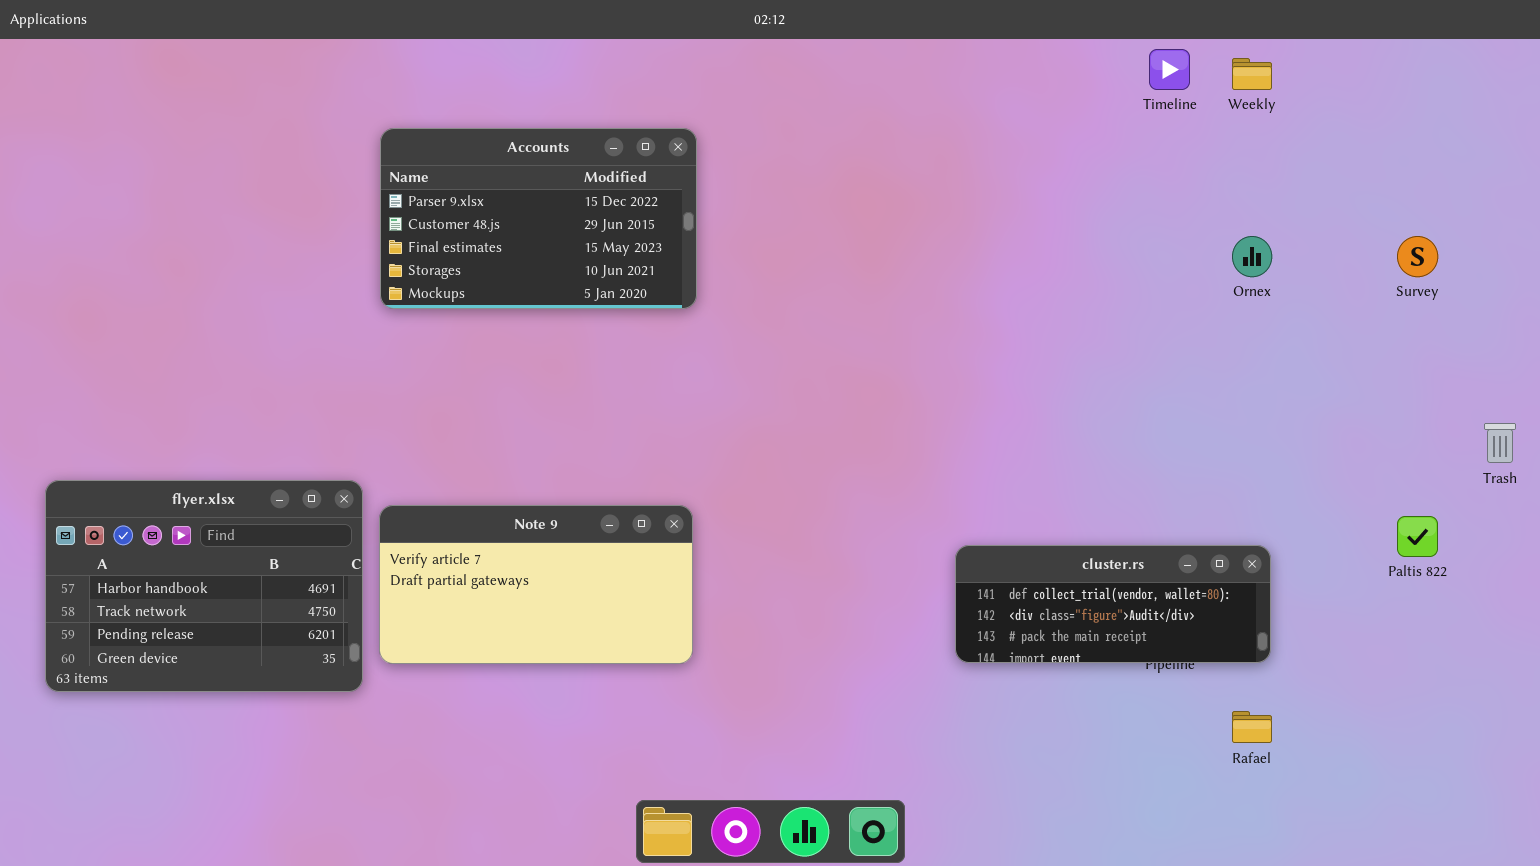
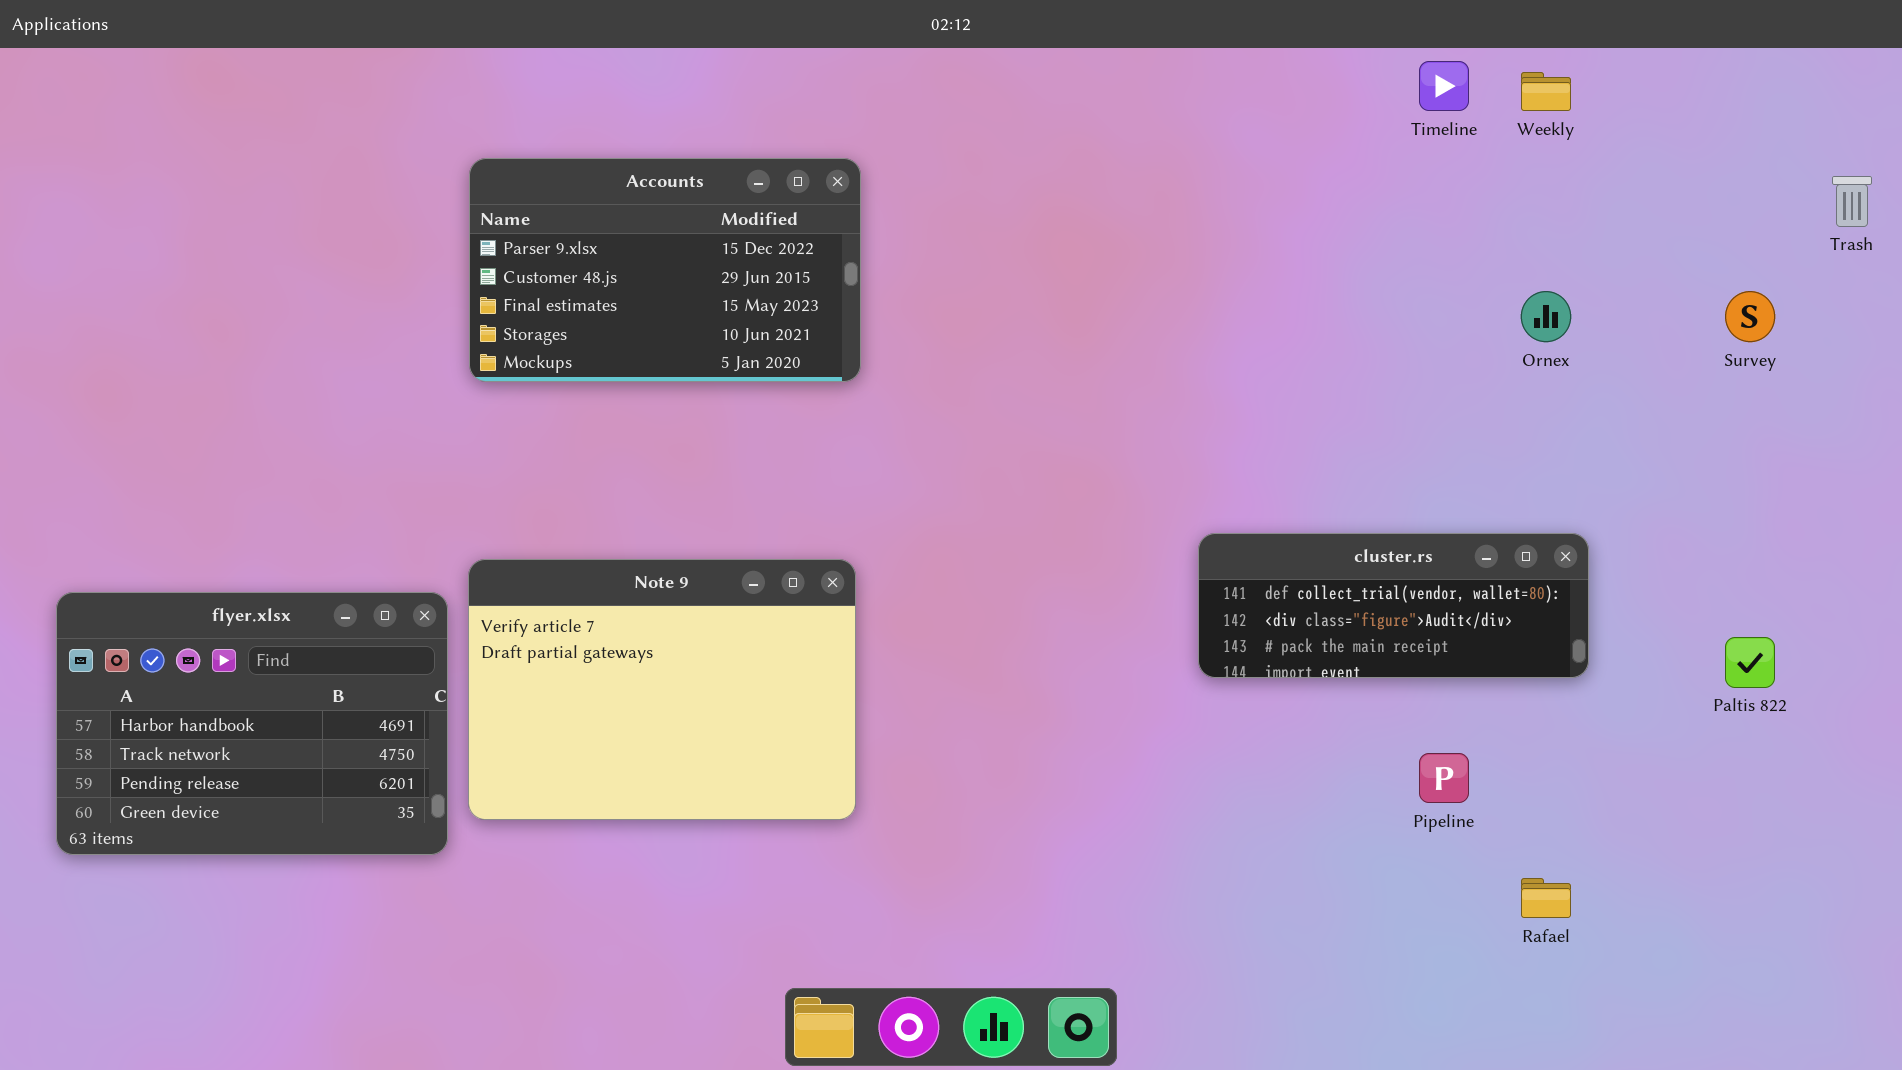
Trash: [1484,423,1516,463] -> [1832,176,1872,227], moved
Note 9: [379,505,693,664] -> [468,559,856,820], resized
cluster.rs: [955,545,1271,663] -> [1198,533,1589,678], moved

